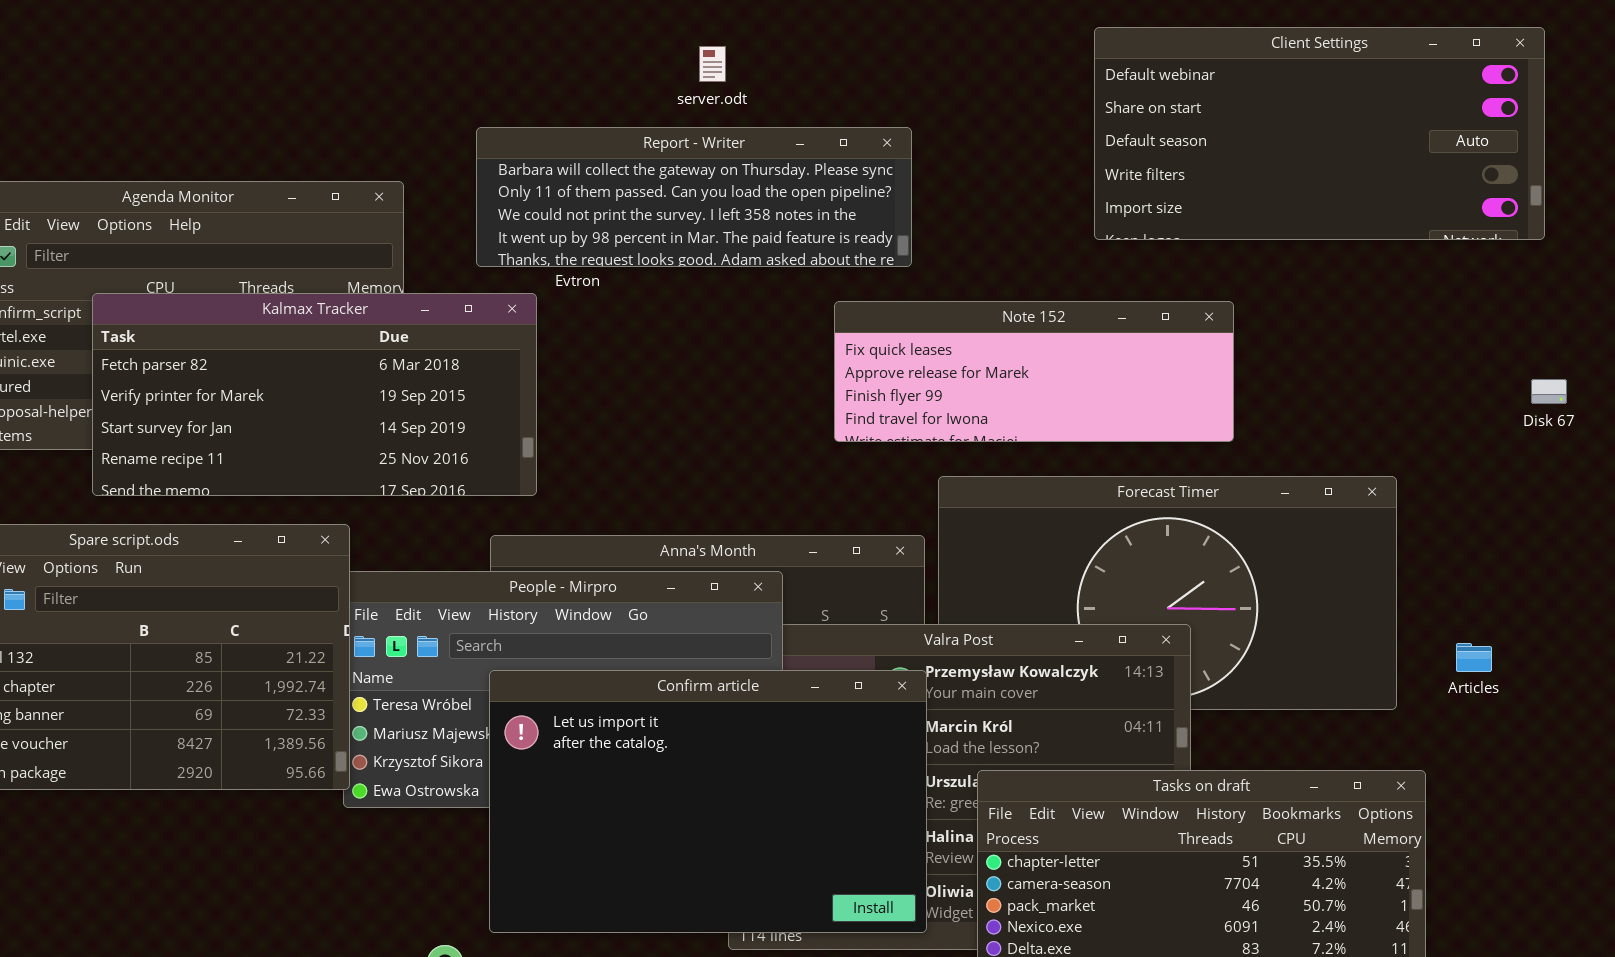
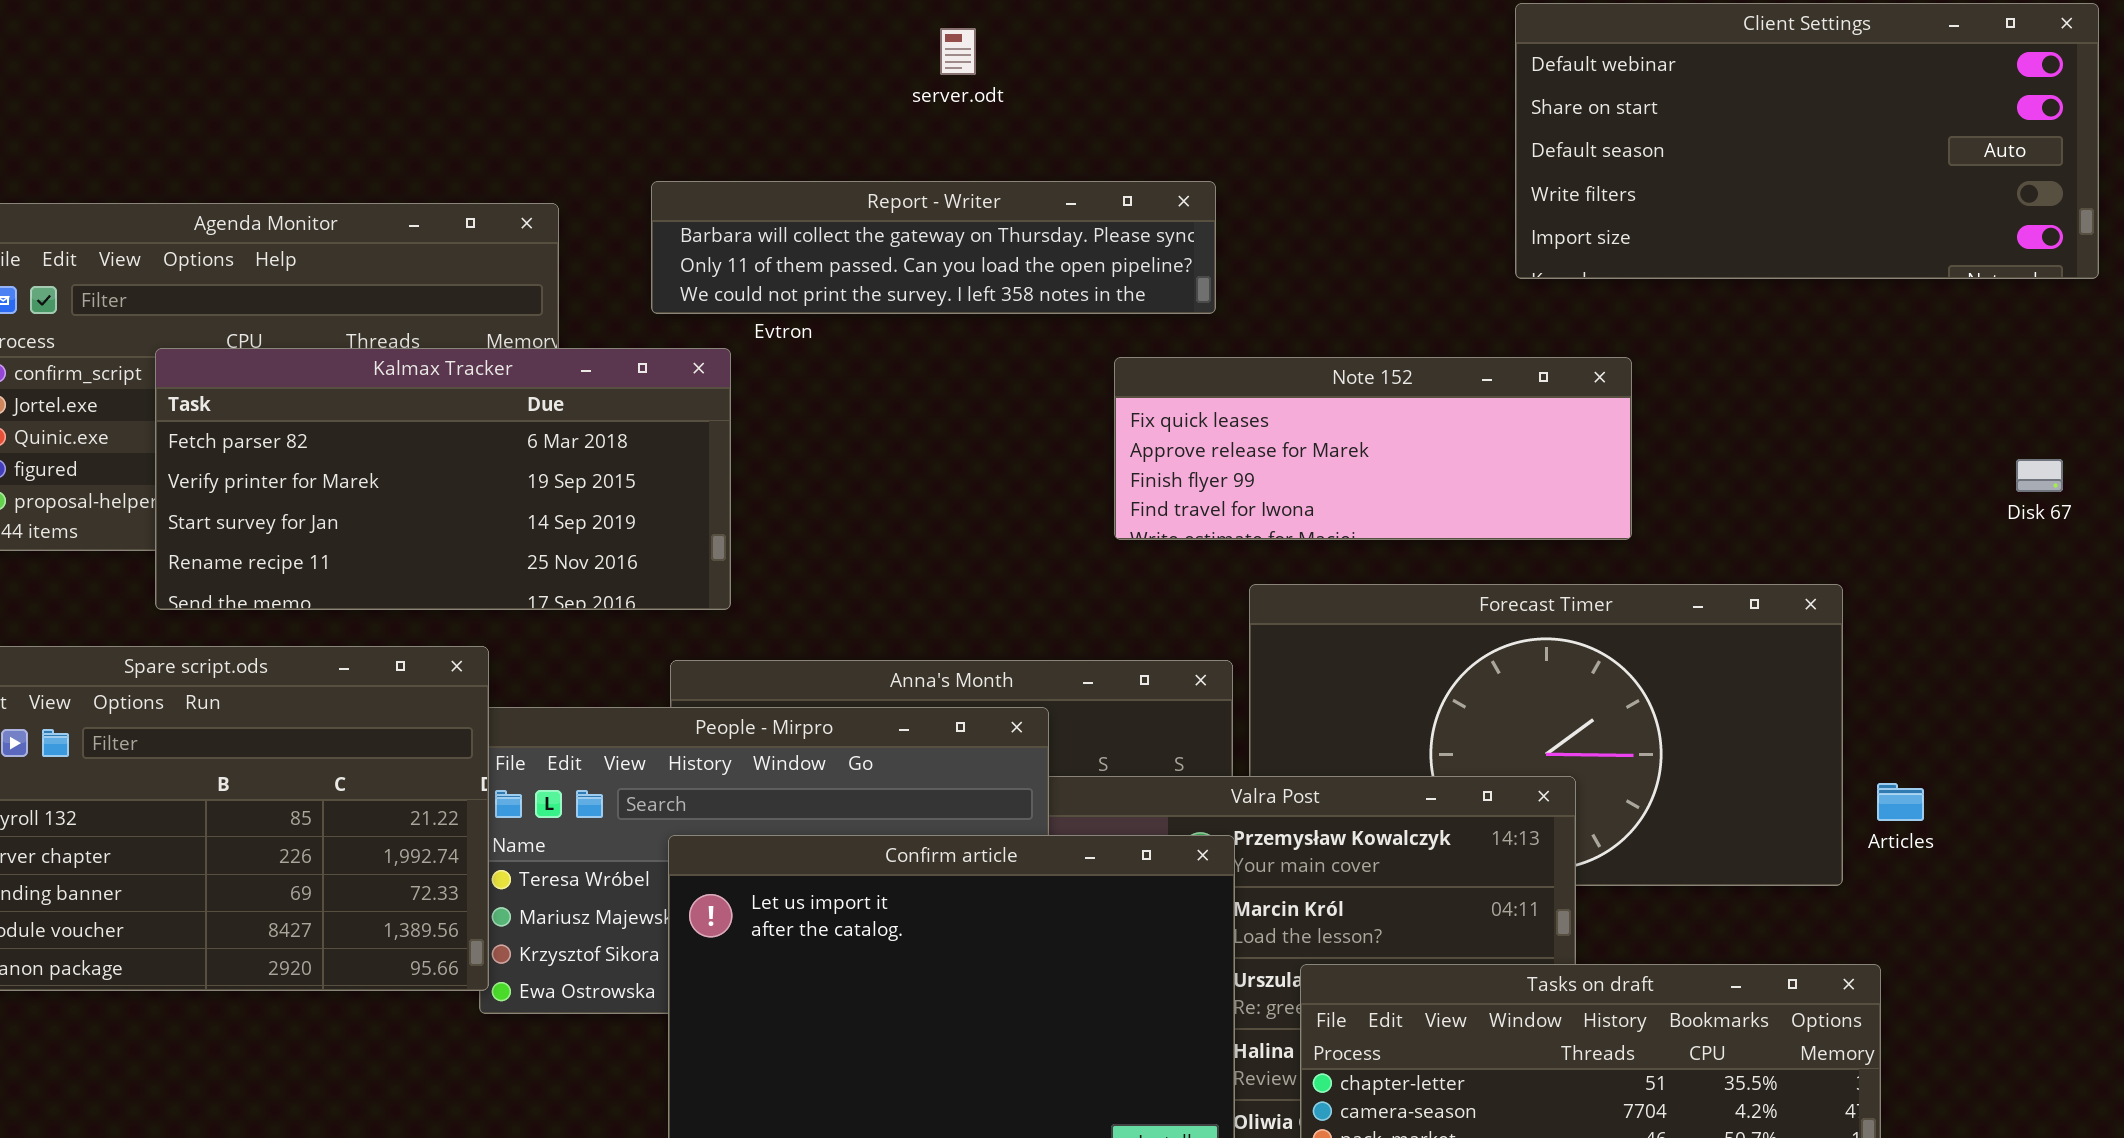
Client Settings: [1094,27,1545,240] -> [1515,3,2099,279], moved
Report - Writer: [476,127,912,267] -> [651,181,1216,314], resized
Articles: [1456,643,1492,672] -> [1877,783,1924,821], moved

